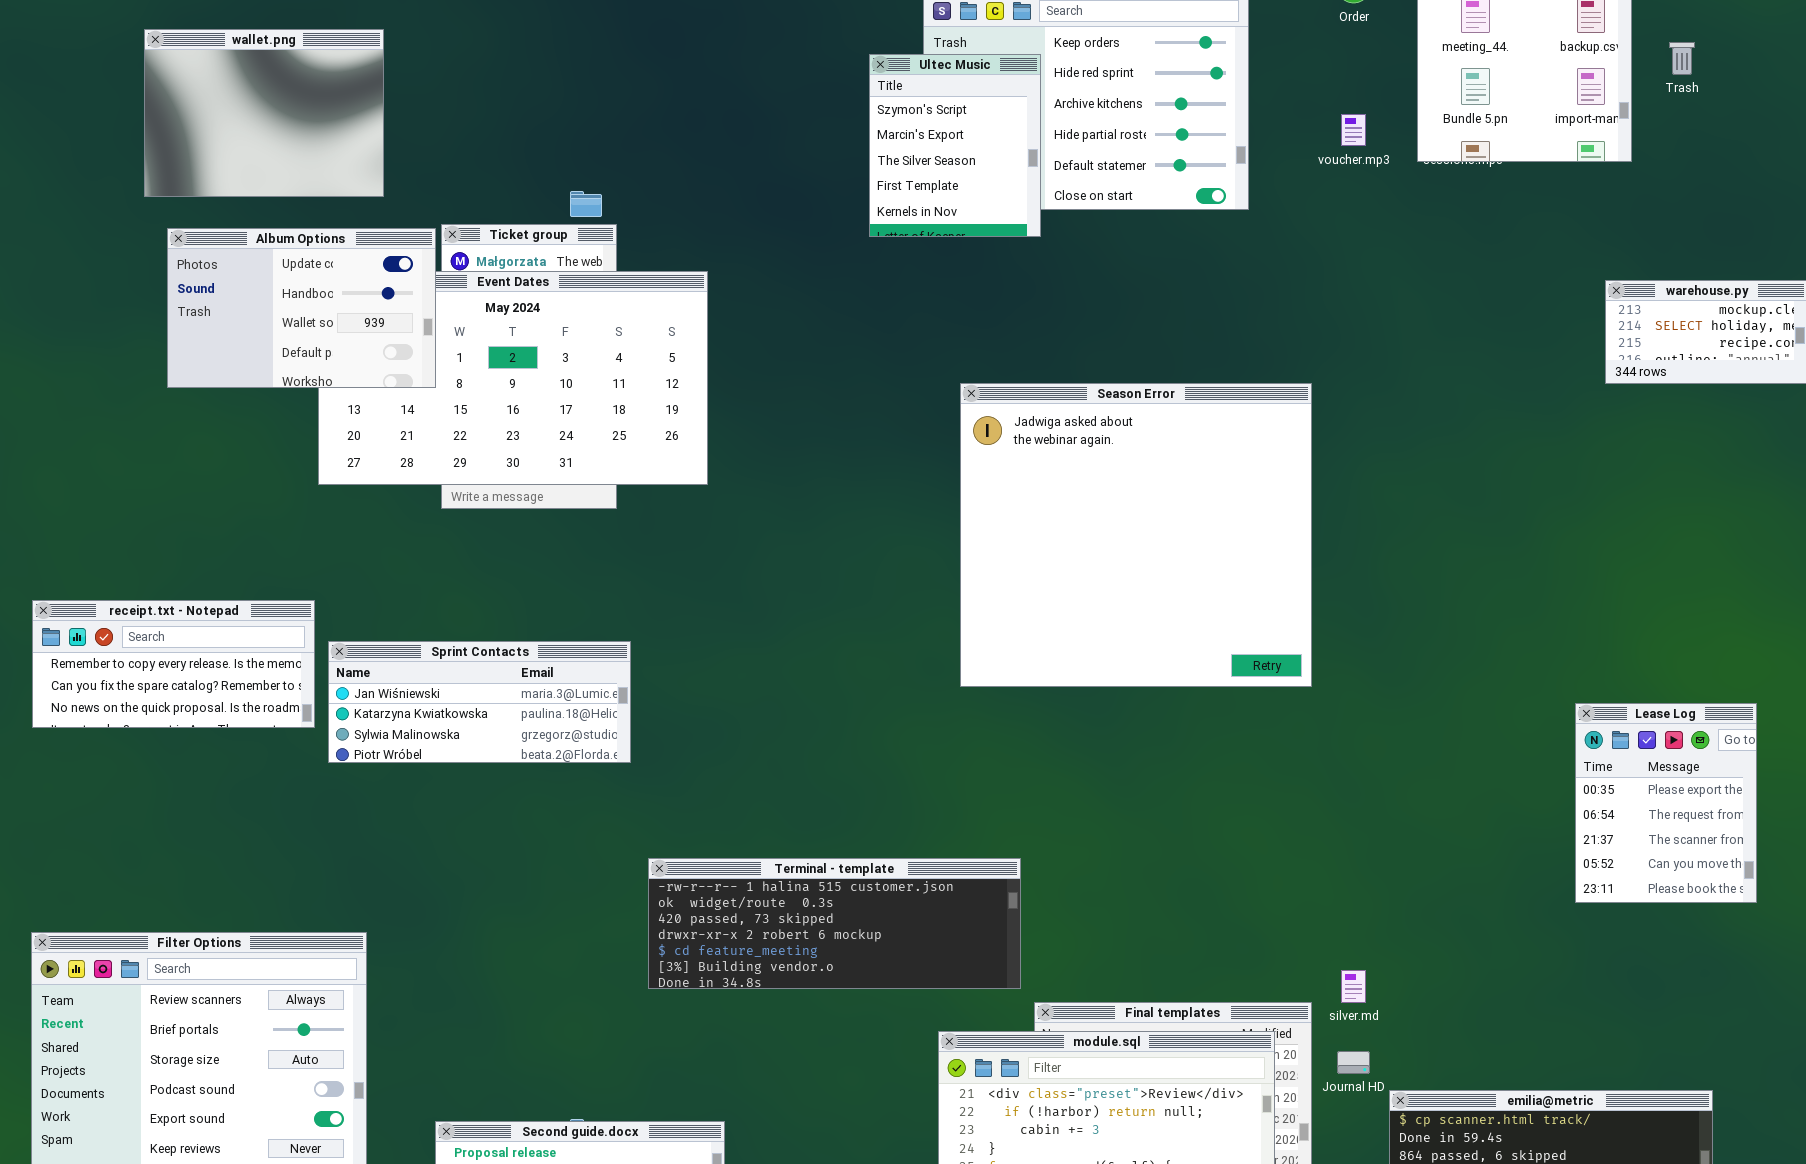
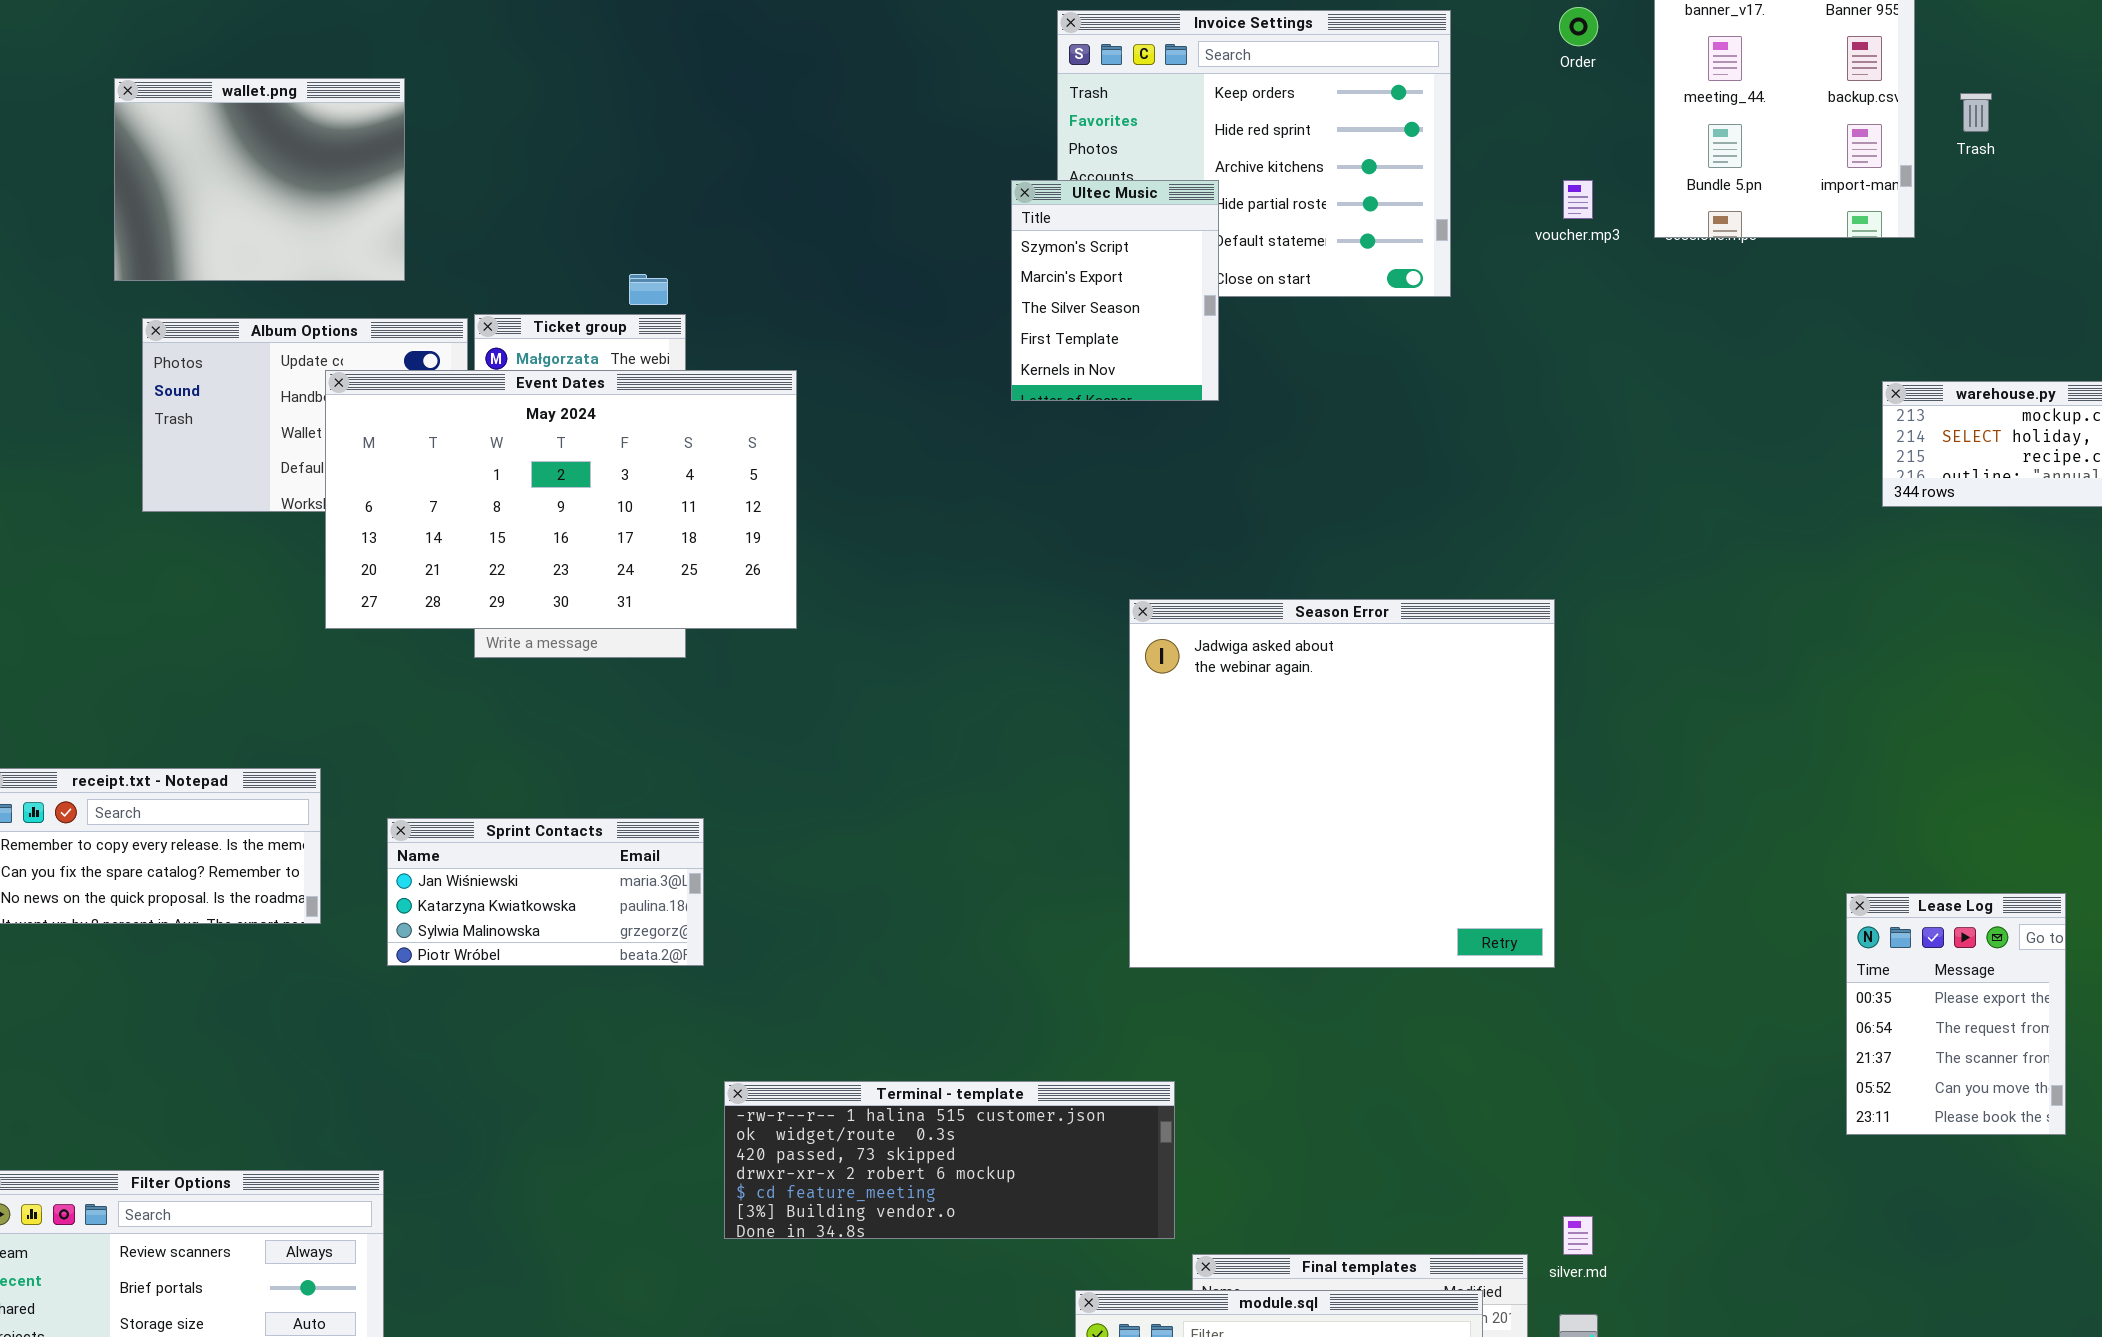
Ultec Music: [869,54,1041,237] -> [1011,180,1219,401], moved
Event Dates: [318,271,708,485] -> [325,370,797,629], raised
Season Error: [960,383,1312,687] -> [1129,599,1555,968], moved
Sprint Contacts: [328,641,631,763] -> [387,818,704,966], resized

